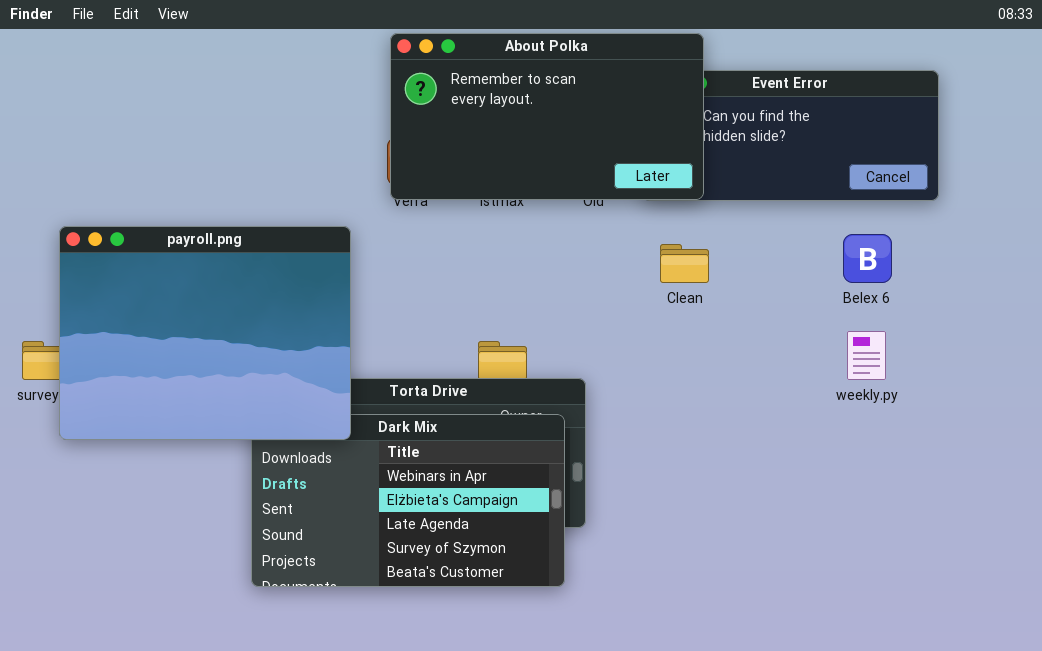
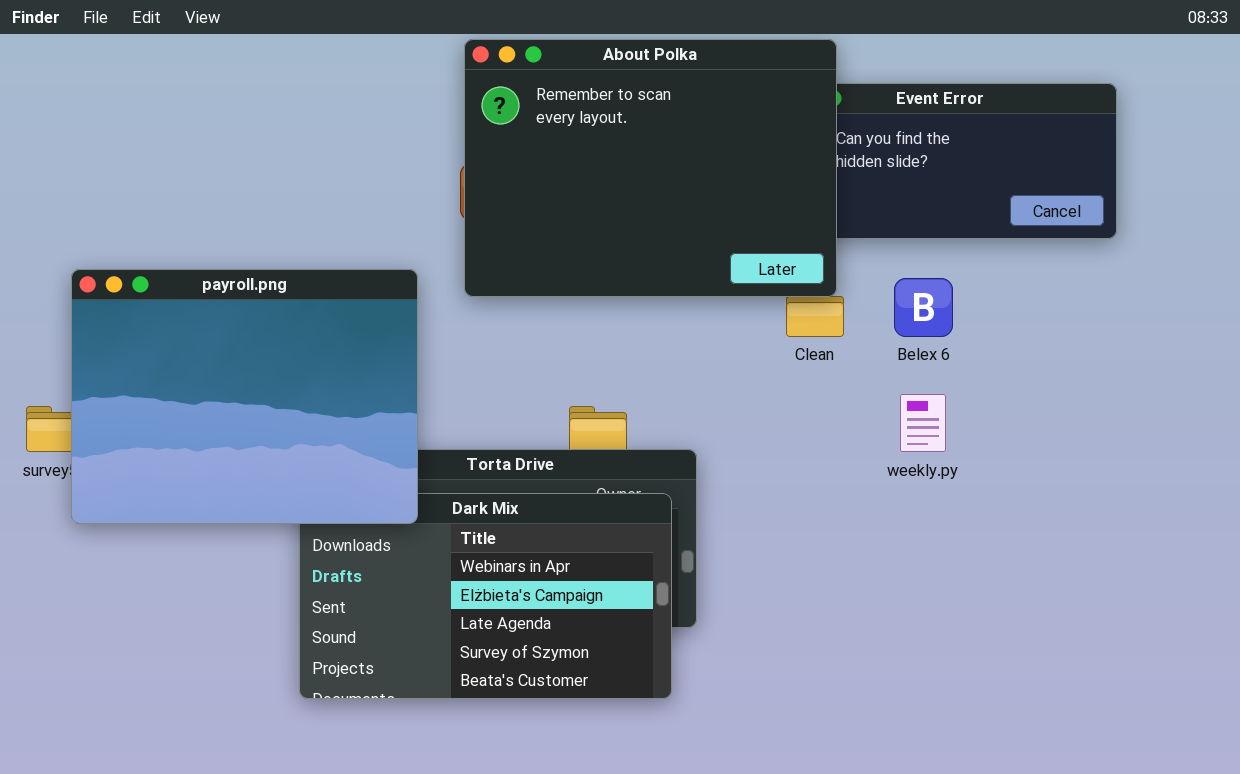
About Polka: [390,33,704,200] -> [464,39,837,297], resized
Belex 6: [843,234,892,283] -> [894,278,953,337], moved
weekly.py: [847,331,886,380] -> [900,394,946,452], moved

